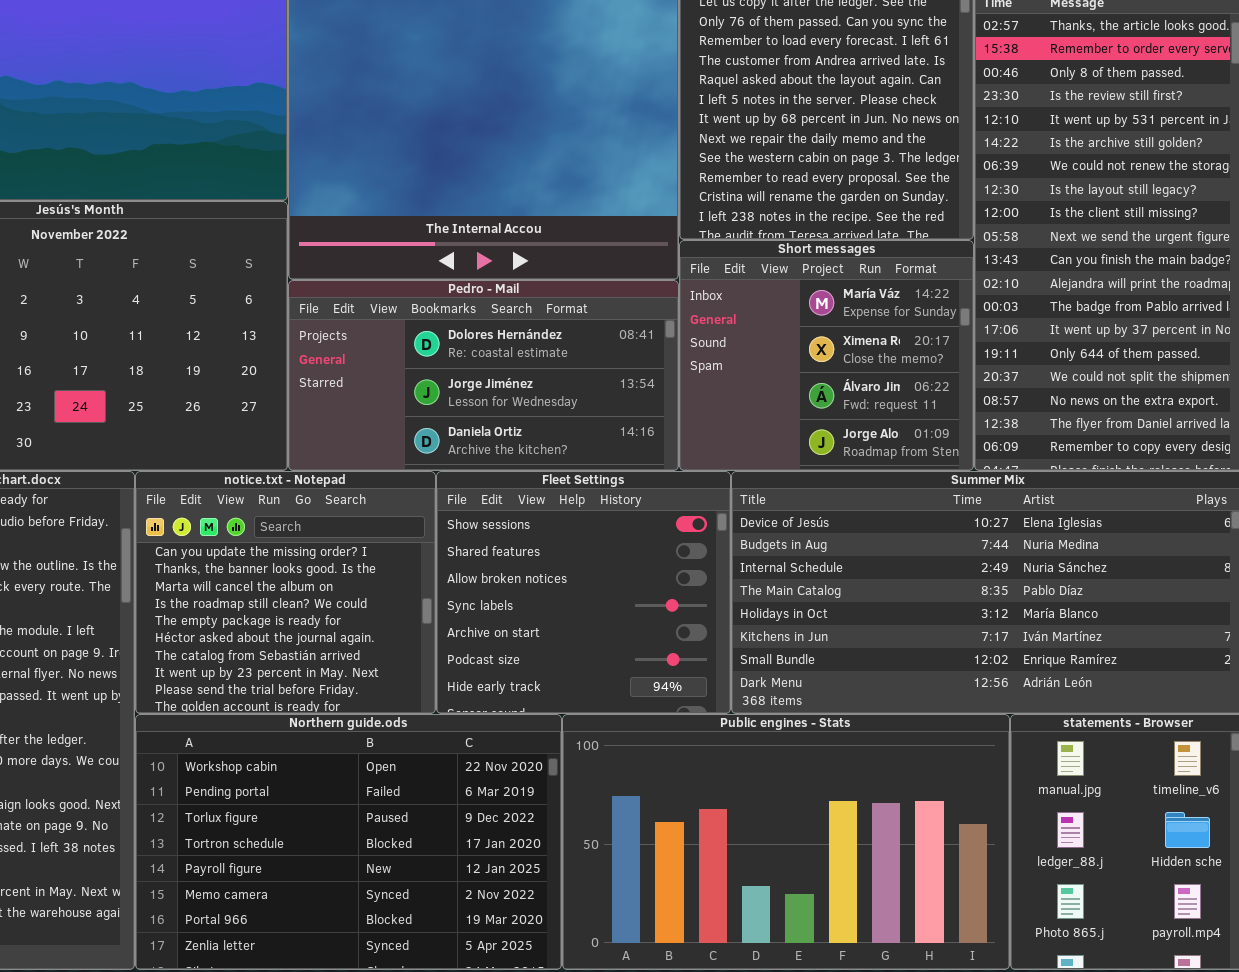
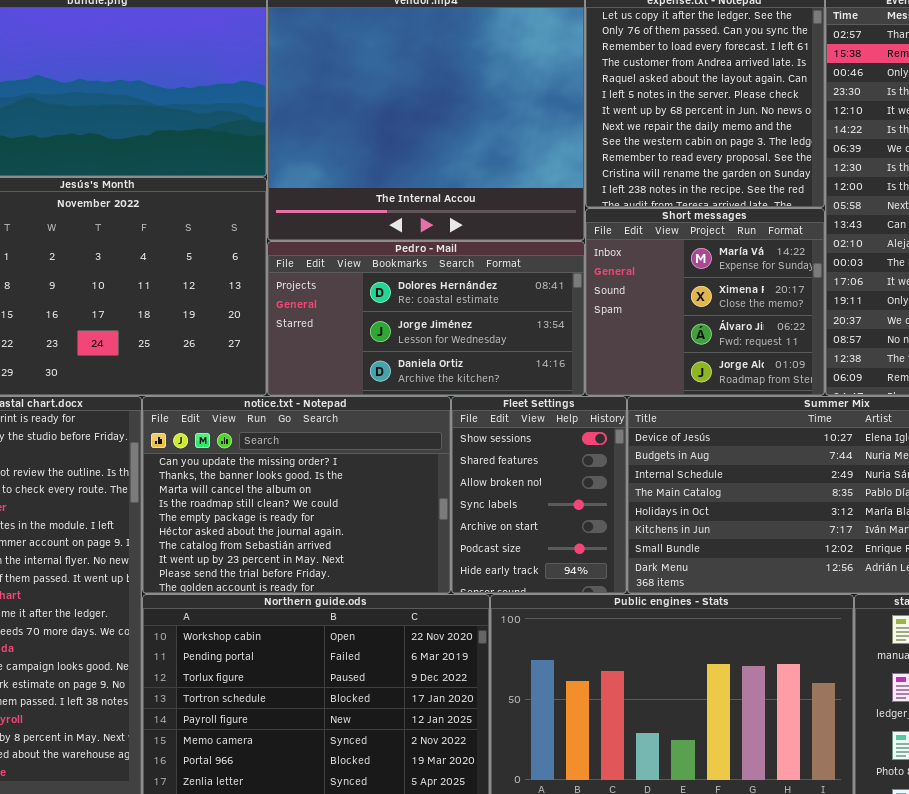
notice.txt - Notepad: [135,471,436,714] -> [142,396,451,594], resized
Fleet Settings: [436,471,731,714] -> [451,396,627,594], resized

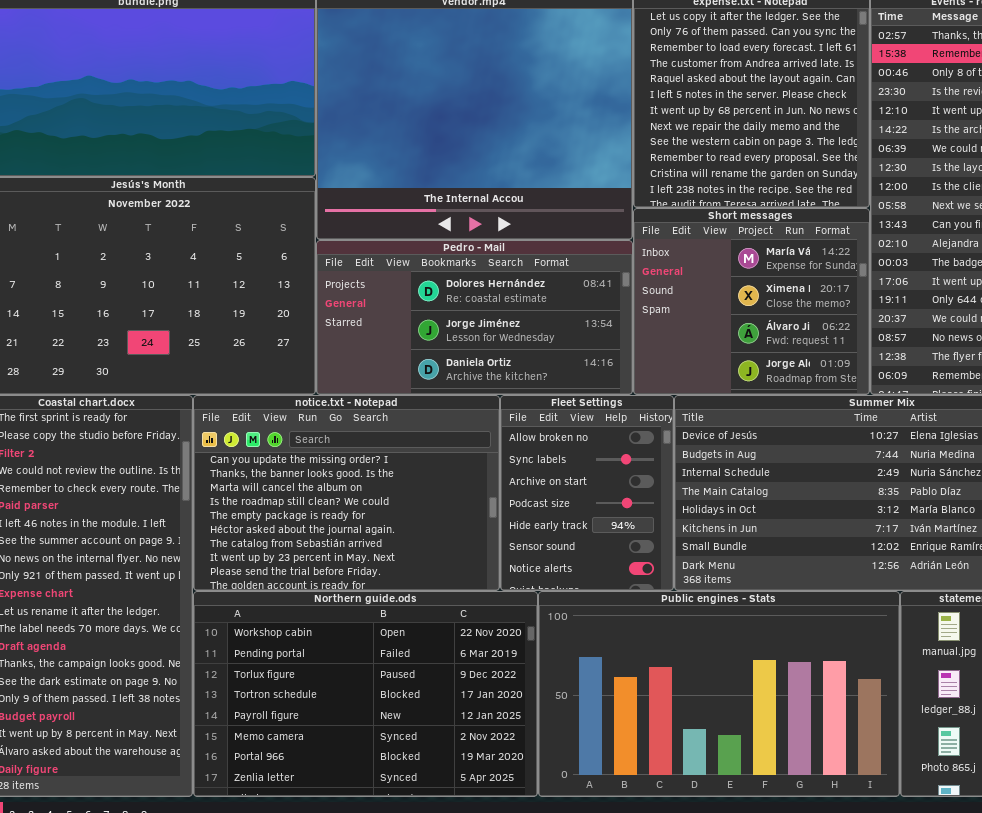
Fleet Settings: [451,396,627,594] -> [500,395,674,591], scrolled down 2 rows

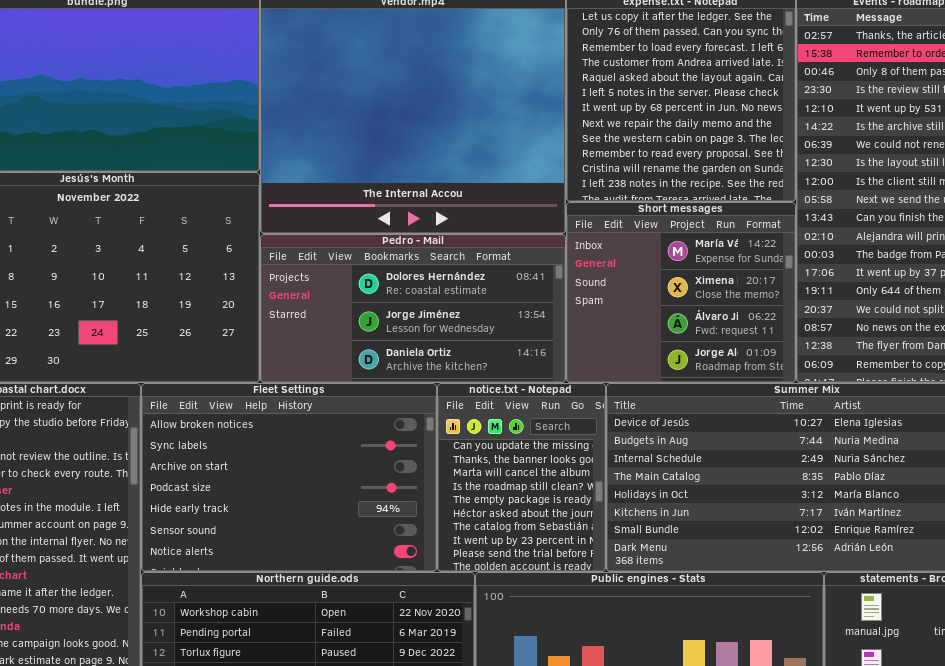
notice.txt - Notepad: [193,395,500,591] -> [437,383,606,572], moved, resized
Fleet Settings: [500,395,674,591] -> [141,383,437,572], moved, resized

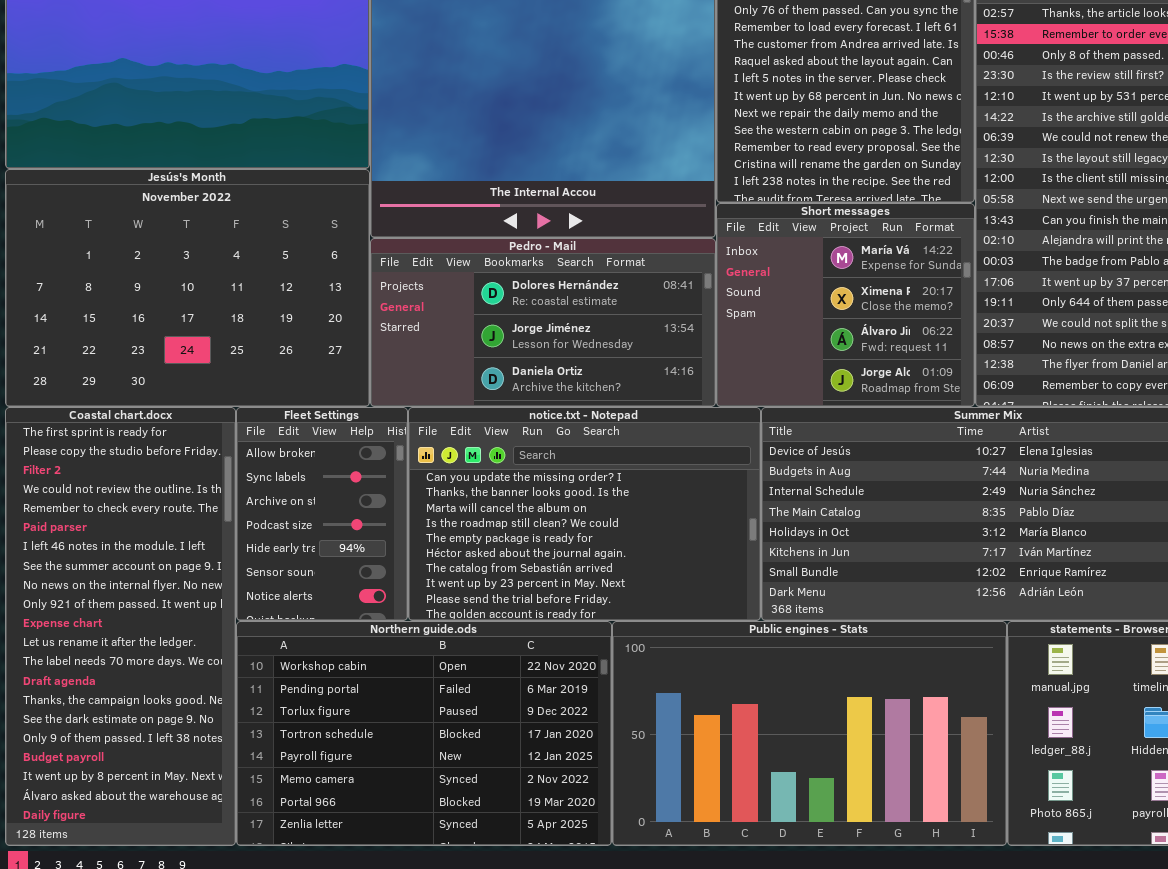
Fleet Settings: [141,383,437,572] -> [236,407,408,621], resized
notice.txt - Notepad: [437,383,606,572] -> [408,407,761,621], resized

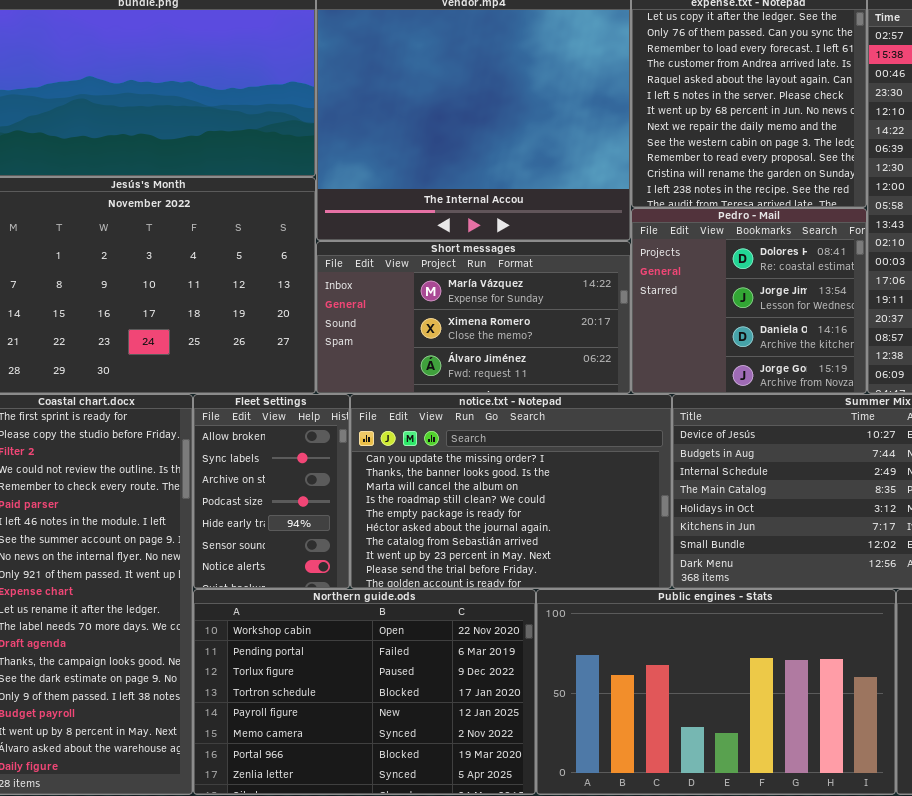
Short messages: [716,203,975,407] -> [316,241,631,394], moved, resized
Pedro - Mail: [370,238,716,407] -> [631,208,867,394], moved, resized

